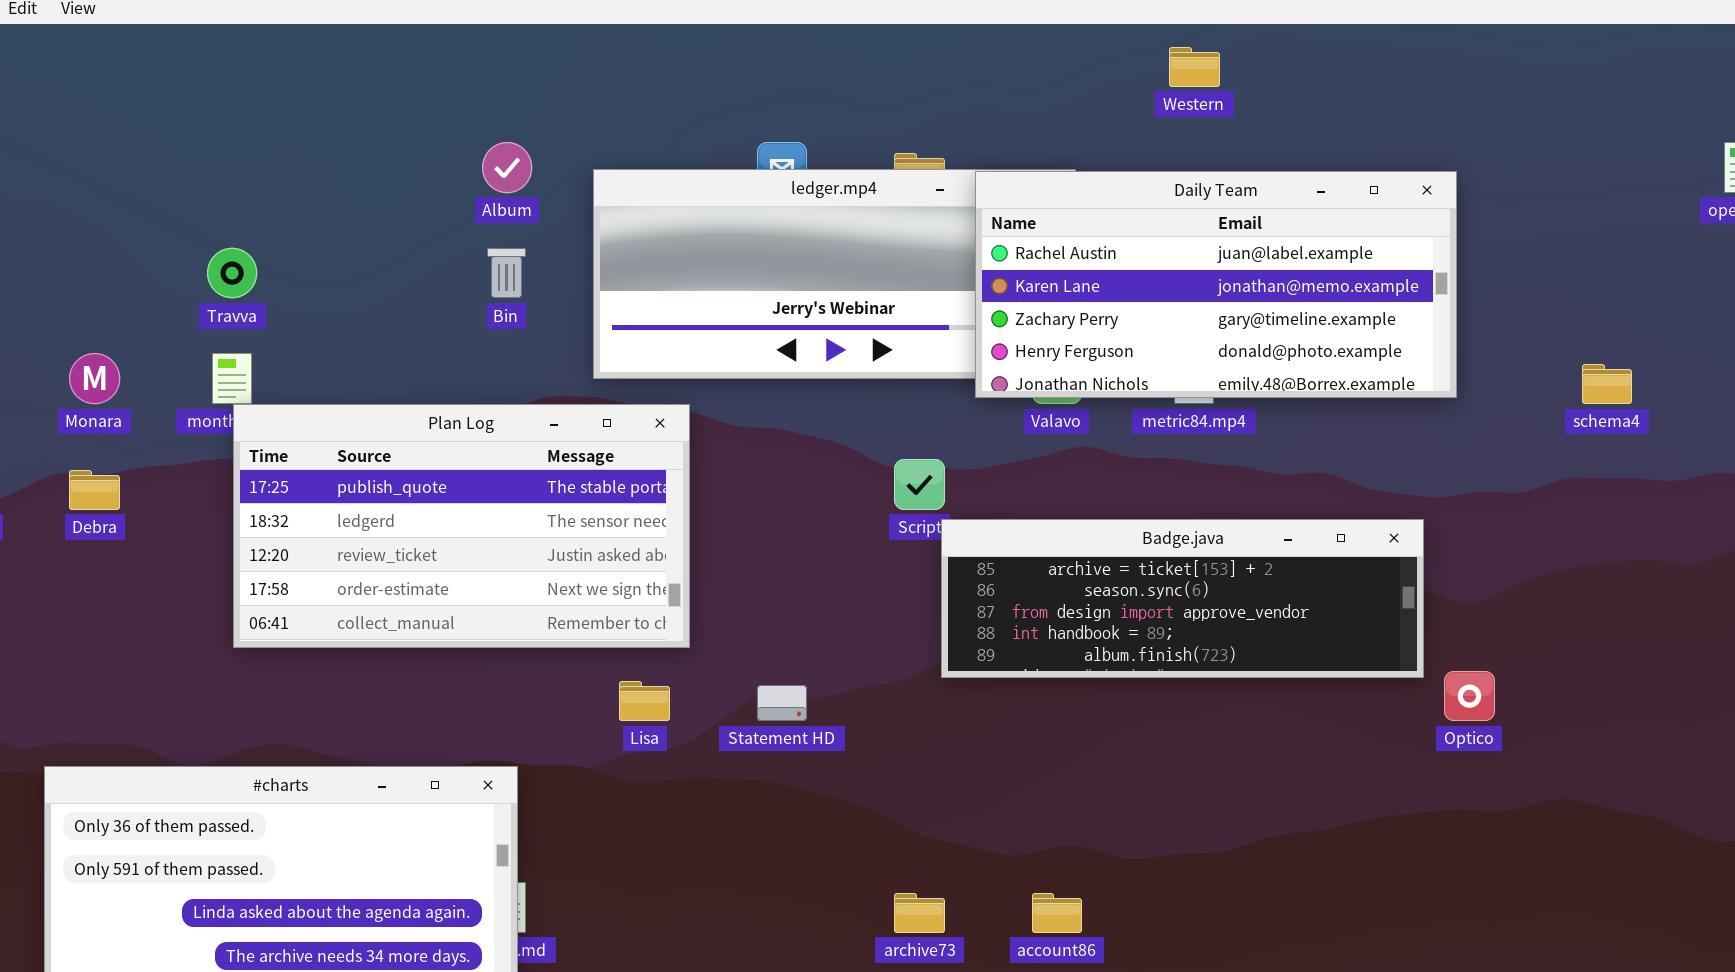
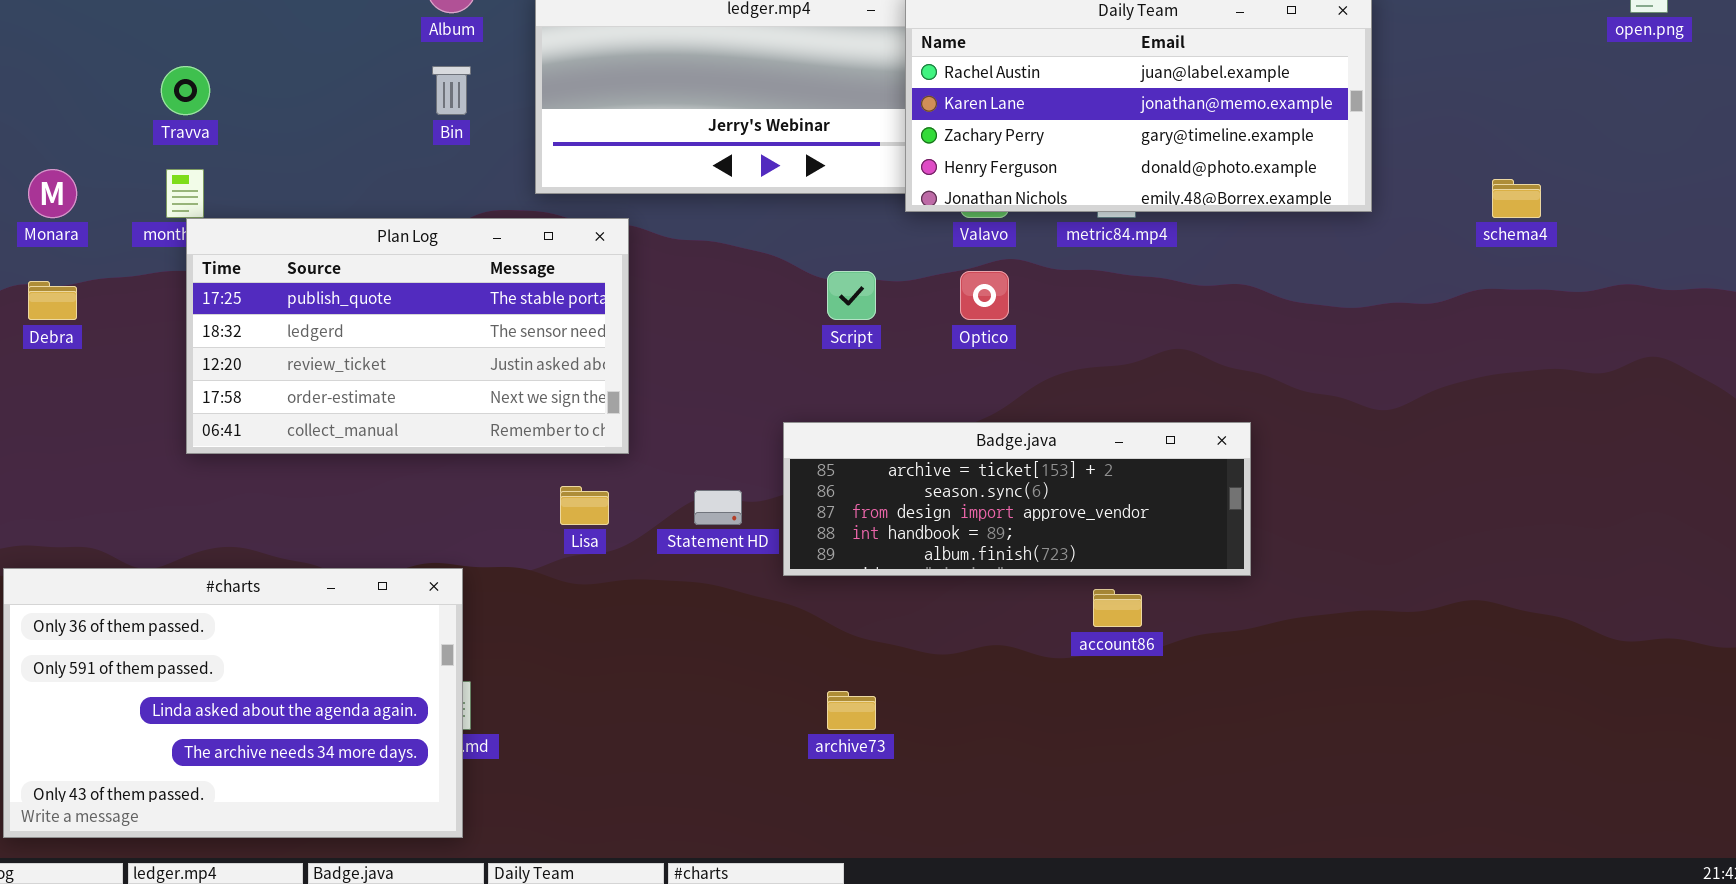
Badge.java: [941,519,1424,678] -> [783,422,1251,576], moved
Optico: [1444,671,1495,721] -> [960,271,1009,320], moved
account86: [1032,893,1082,933] -> [1093,589,1142,627], moved

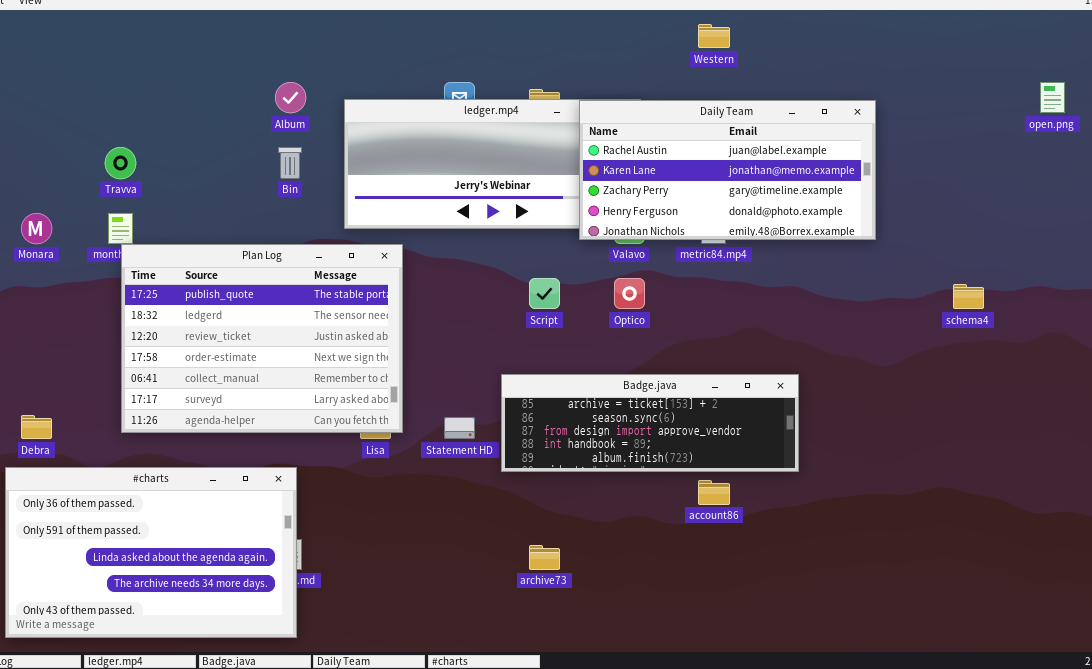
schema4: [1492,179,1541,218] -> [953,284,984,309], moved
Plan Log: [186,218,629,454] -> [121,244,403,433], resized
Debra: [28,281,77,320] -> [21,415,52,439], moved

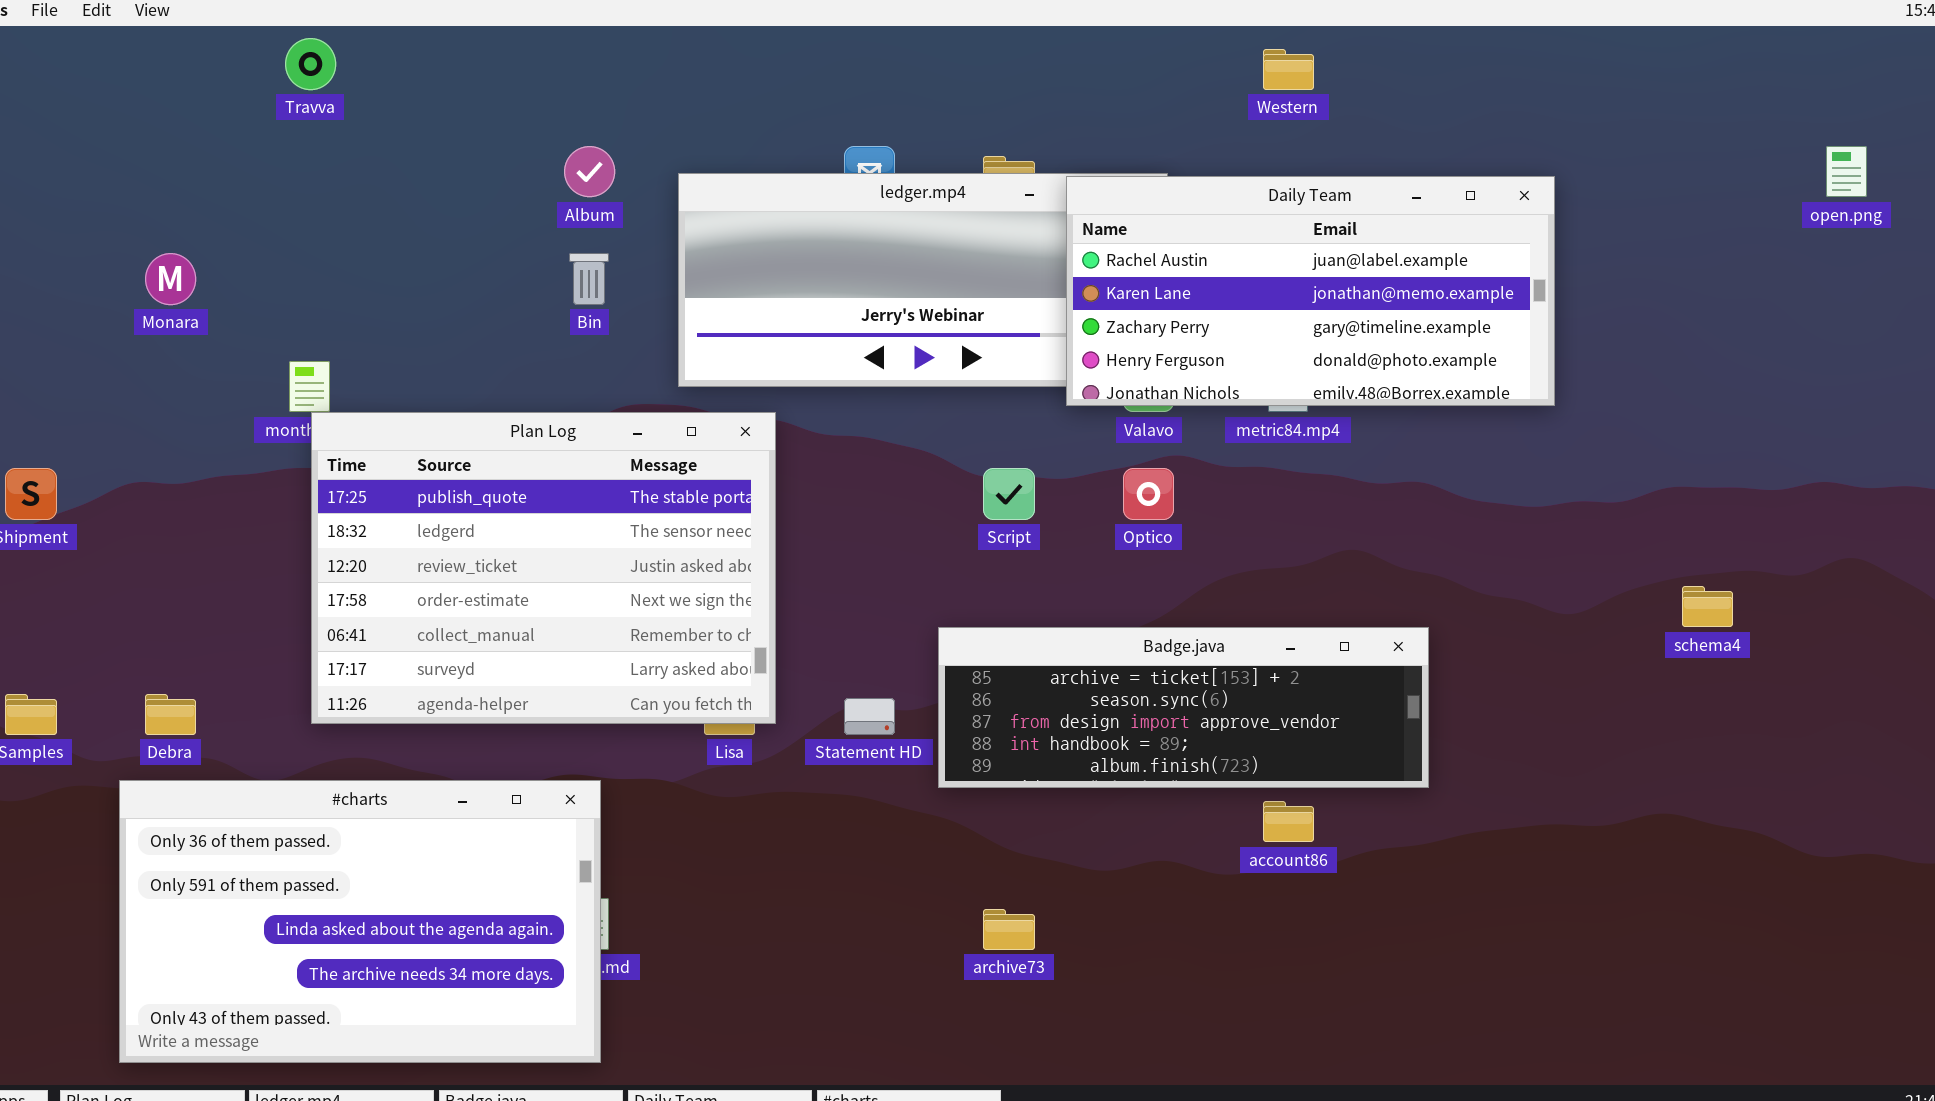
Travva: [105,147,136,179] -> [285,38,336,90], moved
Monara: [21,213,52,244] -> [145,253,196,305], moved
schema4: [953,284,984,309] -> [1682,586,1733,627], moved

